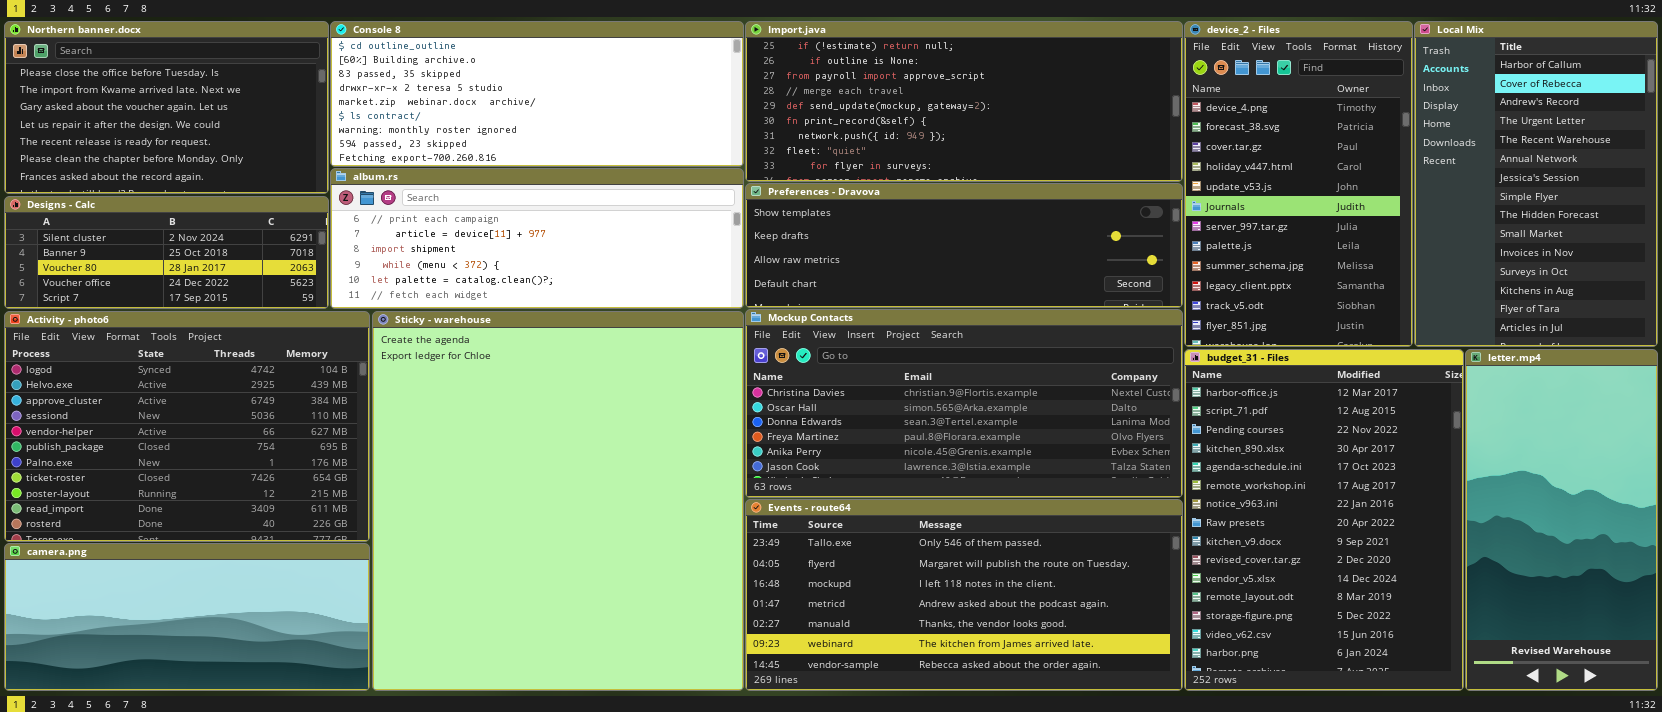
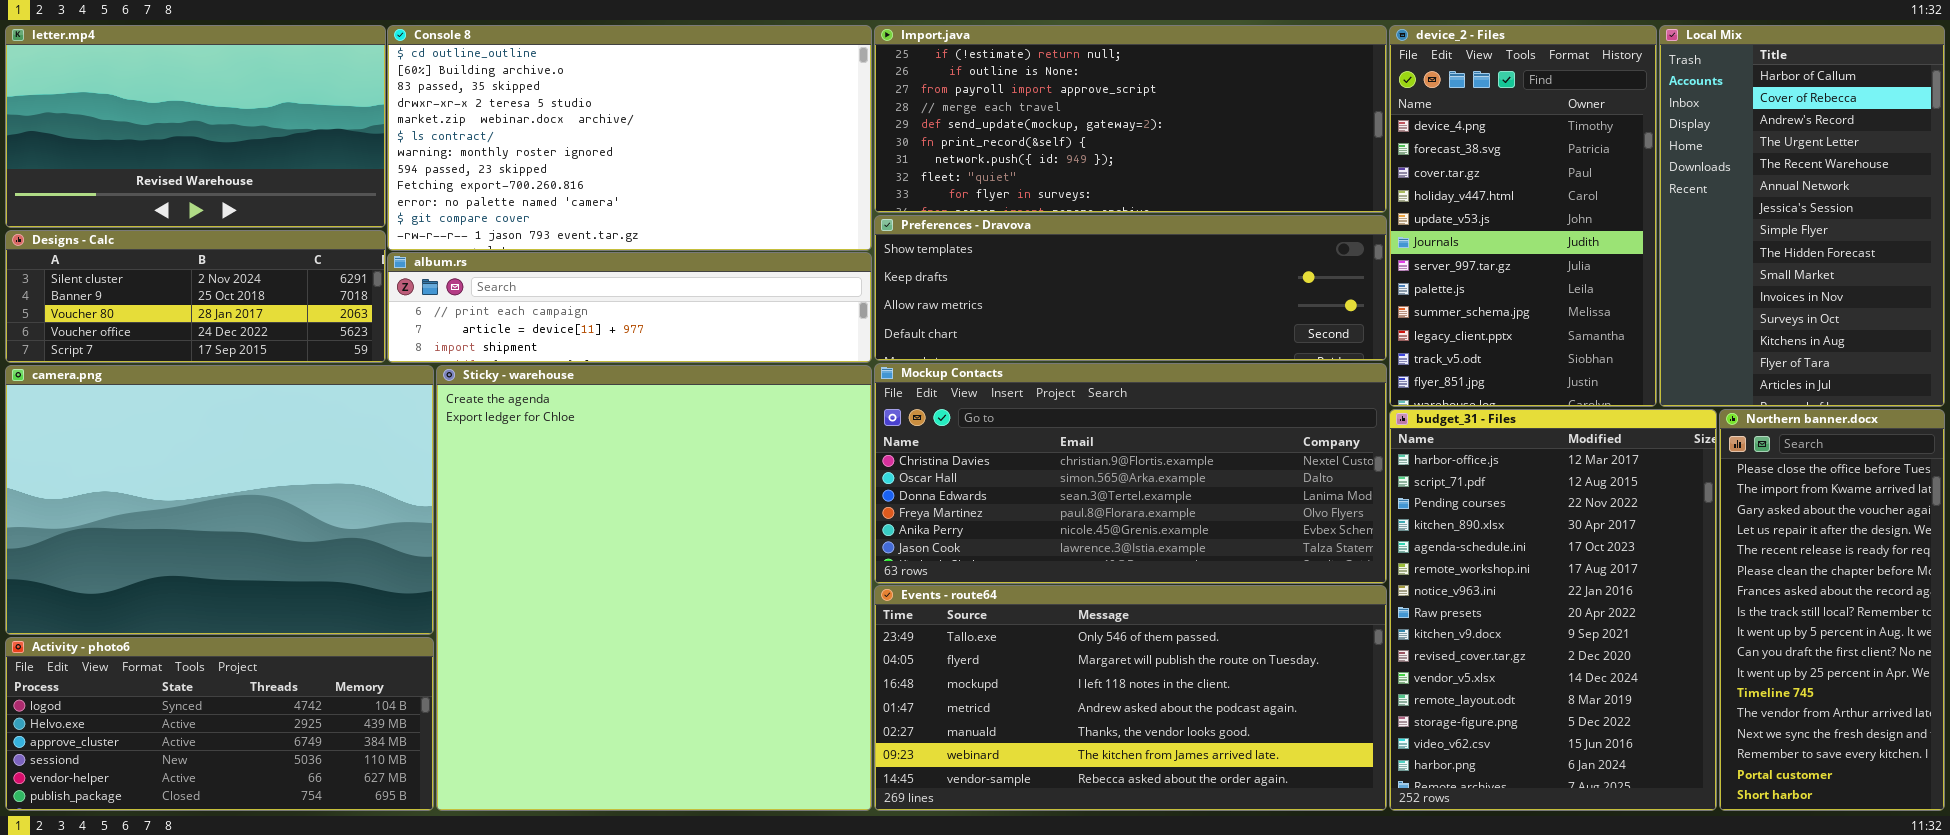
Northern banner.docx: [4,21,329,194] -> [1719,409,1945,811], moved, resized
Console 8: [330,21,744,167] -> [387,25,872,251], resized
album.rs: [330,168,744,309] -> [387,252,872,363], resized
Activity - photo6: [4,311,370,542] -> [5,637,434,811], moved, resized
letter.mp4: [1465,349,1658,691] -> [5,25,386,228], moved, resized
camera.png: [4,543,370,691] -> [5,365,434,635], moved, resized

